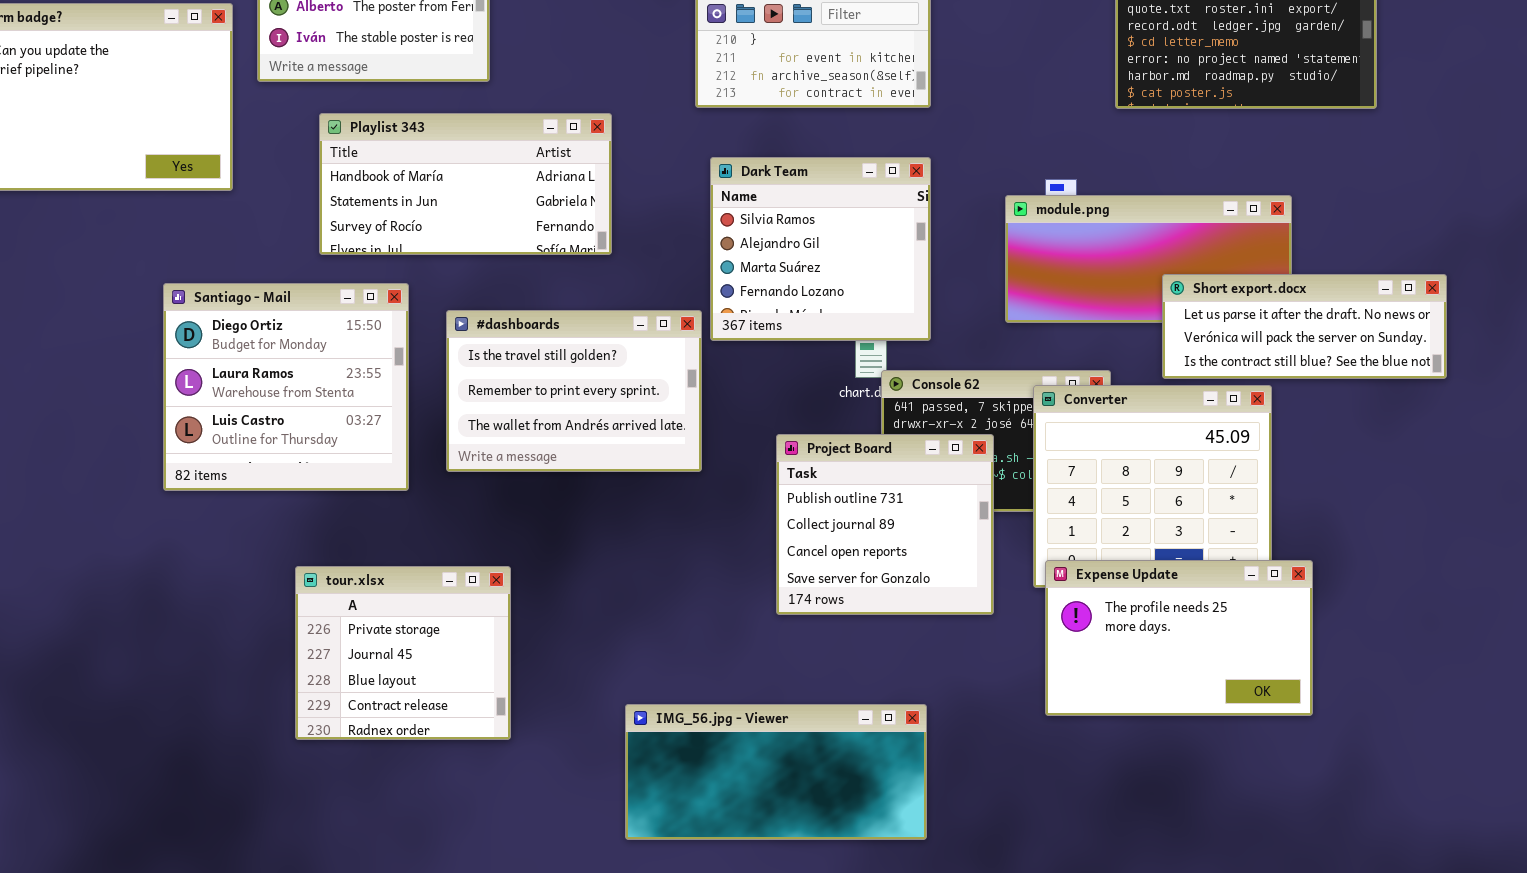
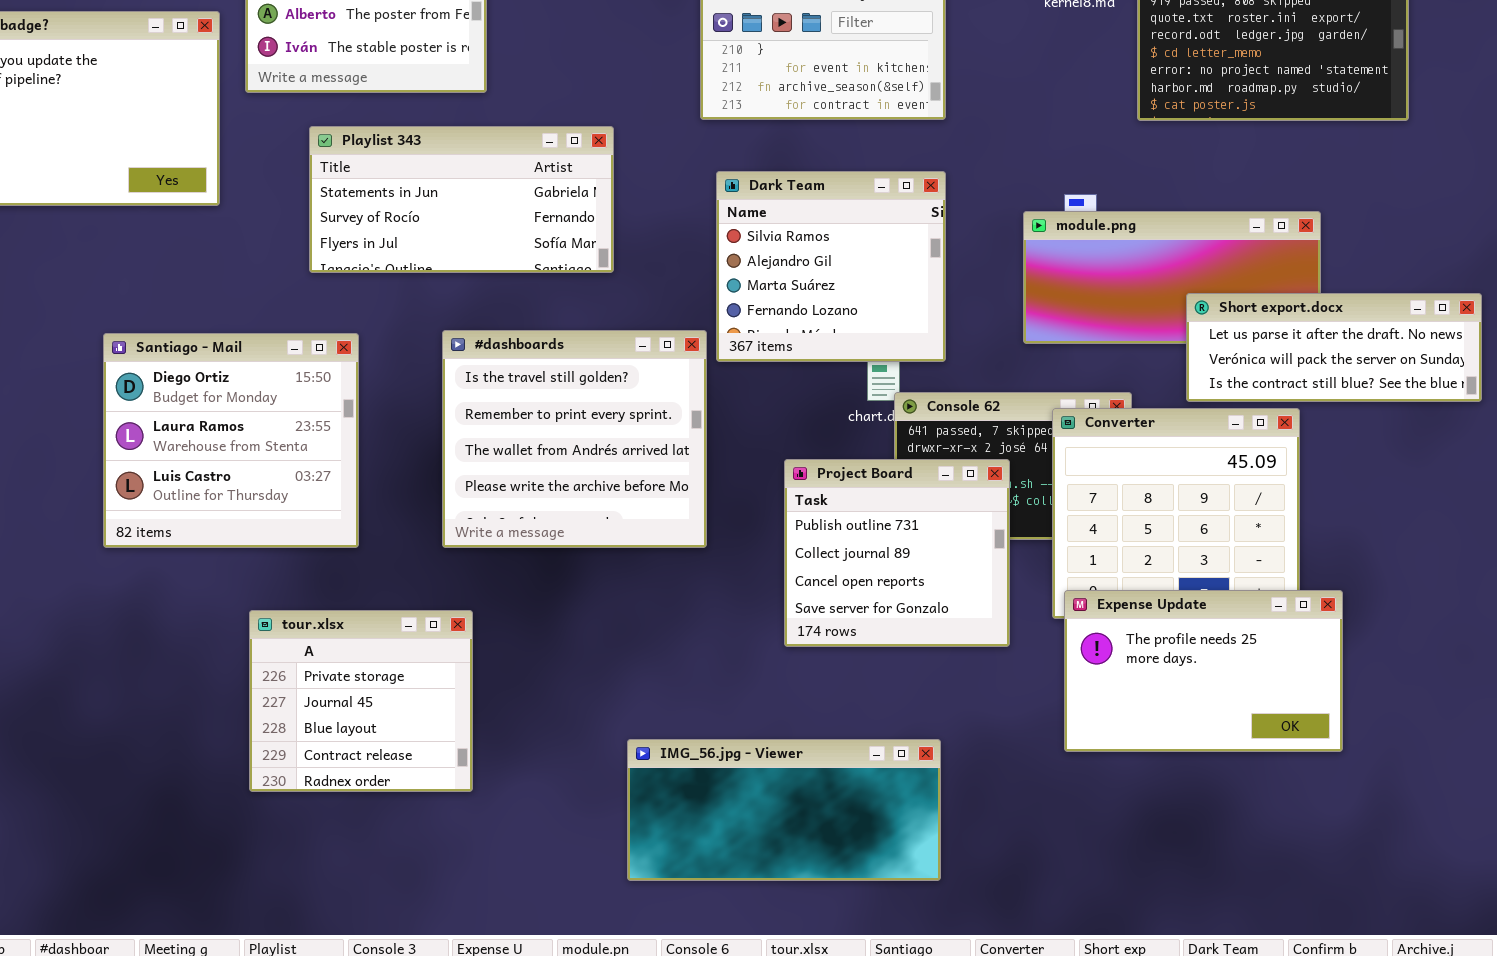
Playlist 343: [319,113,612,255] -> [309,126,614,273], scrolled down 1 row
Santiago - Mail: [163,283,409,491] -> [103,333,359,548], moved
#dashboards: [446,310,702,472] -> [442,330,707,548], resized
tour.xlsx: [295,566,511,740] -> [249,610,473,792], moved

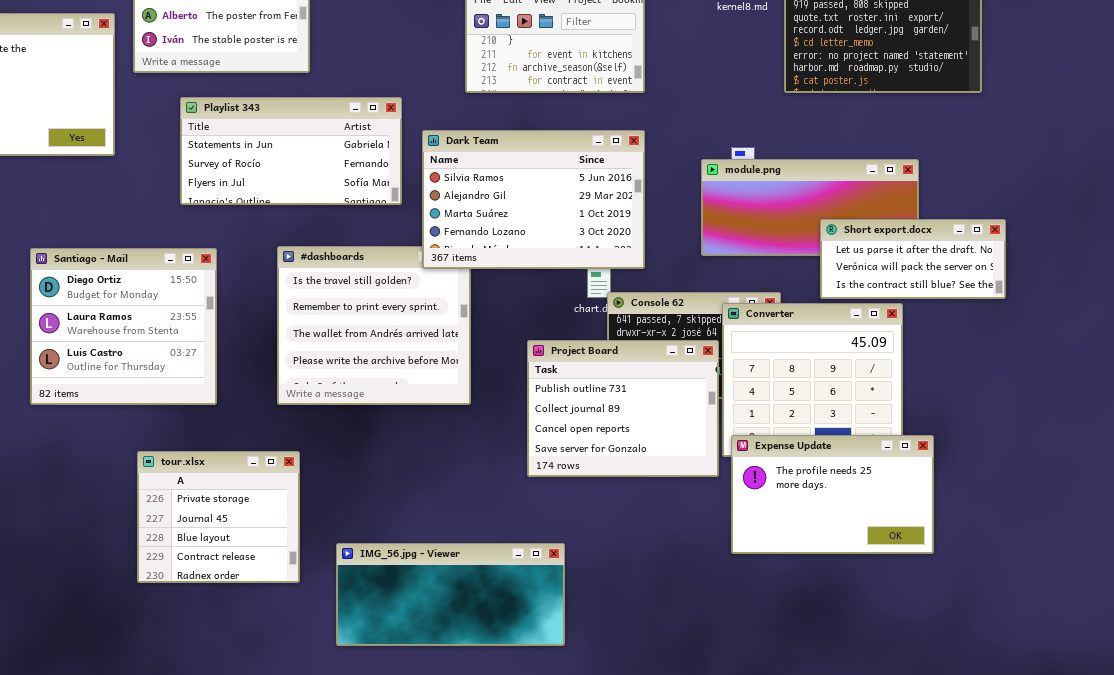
Dark Team: [716,171,946,362] -> [422,130,645,269], resized
Short export.docx: [1186,293,1482,402] -> [820,219,1006,299], resized
Project Board: [784,459,1010,647] -> [527,340,719,477], resized
IMG_56.jpg - Viewer: [627,739,941,881] -> [336,543,565,646], moved

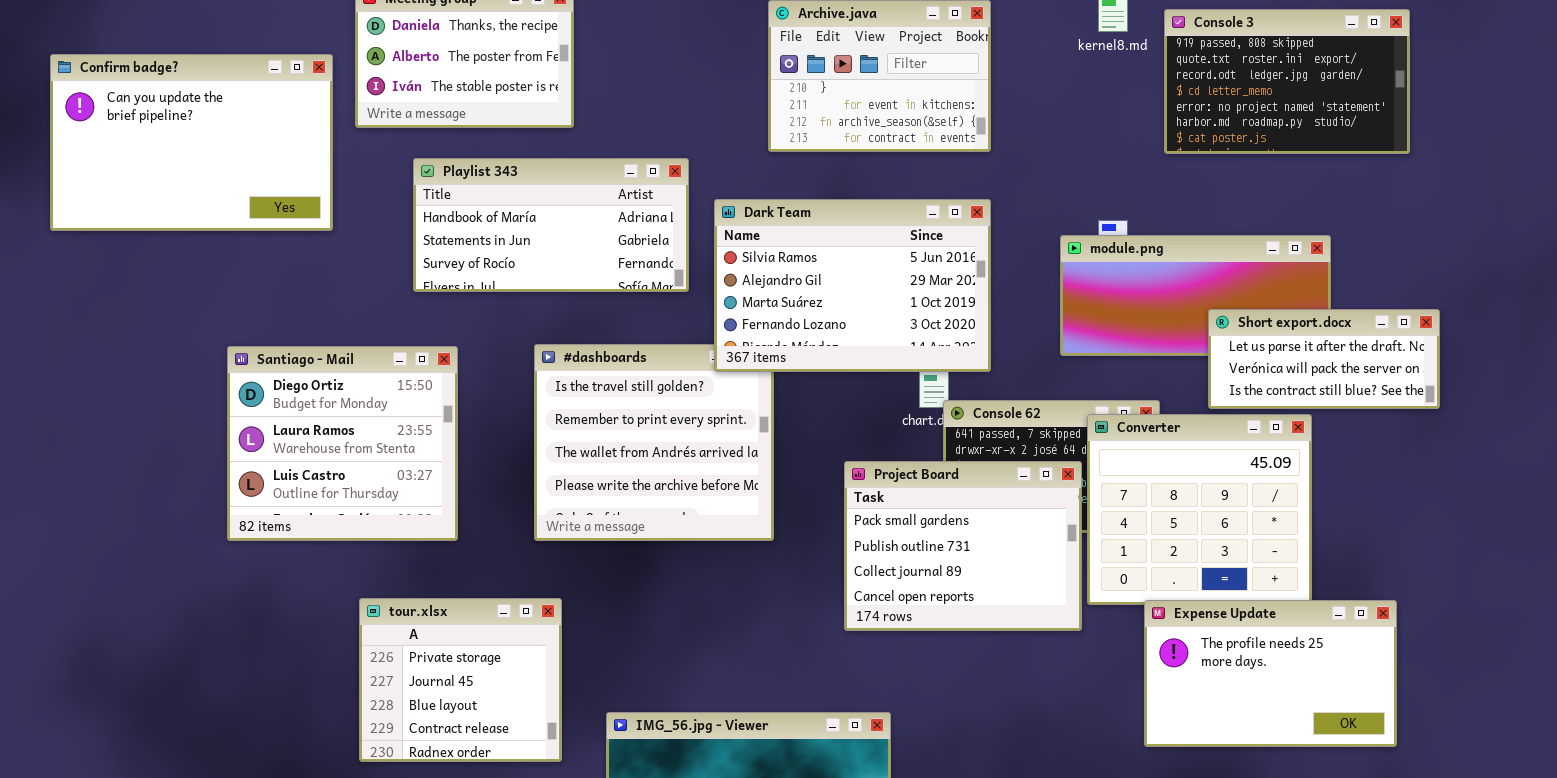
Playlist 343: [180,97,402,205] -> [413,158,689,292], scrolled up 1 row
Project Board: [527,340,719,477] -> [844,461,1082,631], scrolled up 1 row
Expense Update: [731,435,934,554] -> [1144,600,1397,747], moved

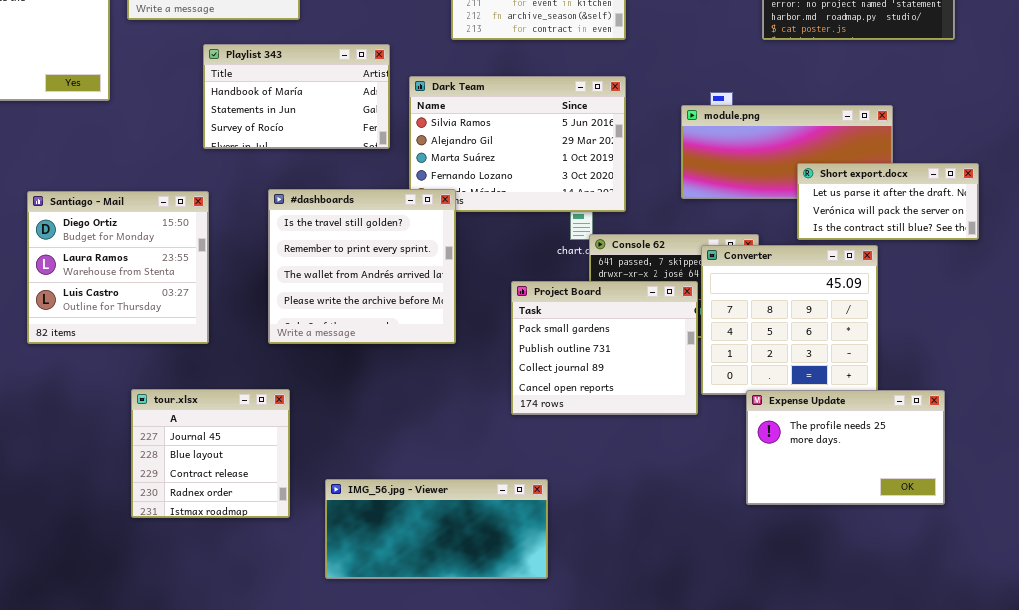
Playlist 343: [413,158,689,292] -> [203,44,390,149], resized
#dashboards: [534,344,774,541] -> [268,189,456,344], raised
tour.xlsx: [359,598,562,762] -> [131,389,290,518], scrolled down 1 row

